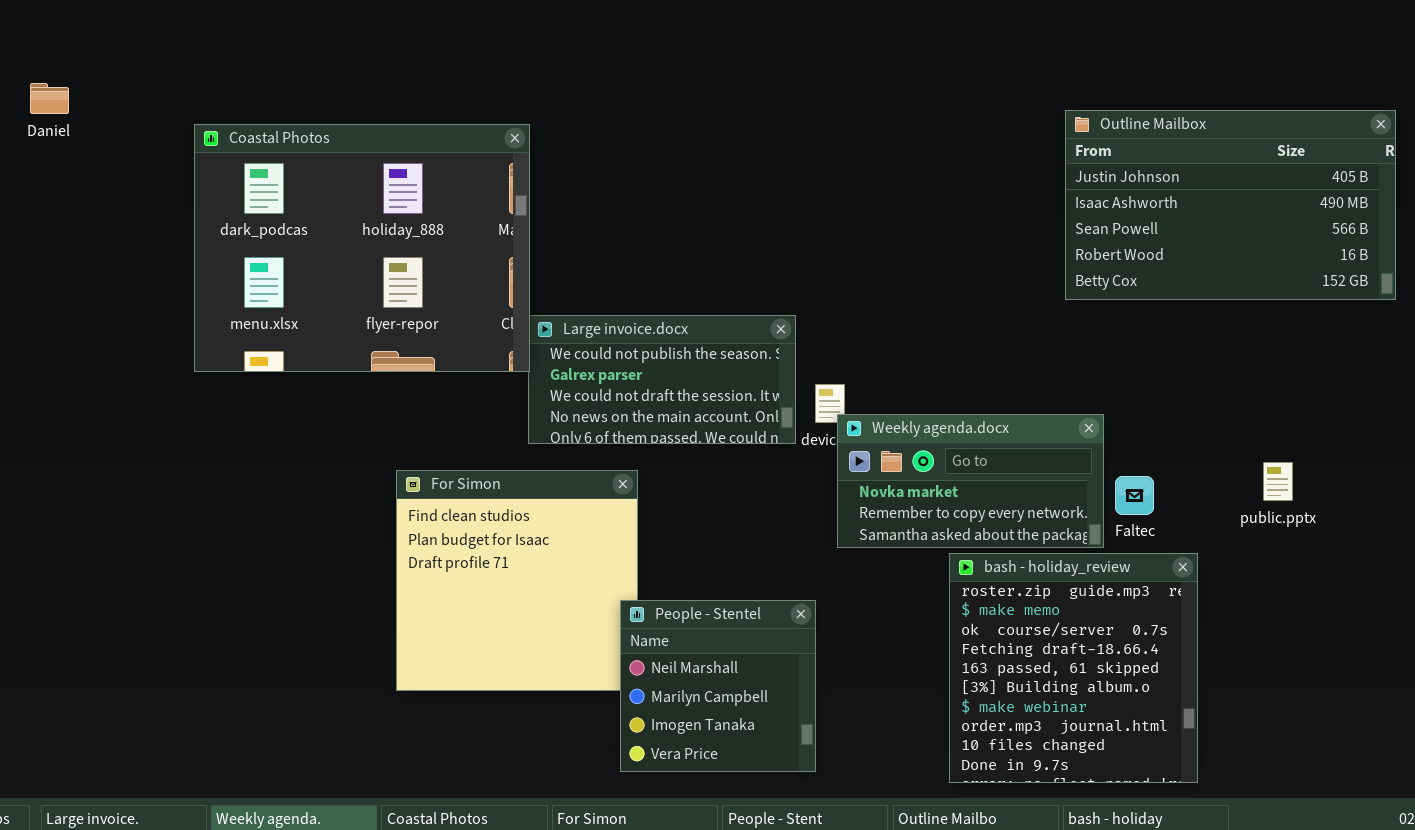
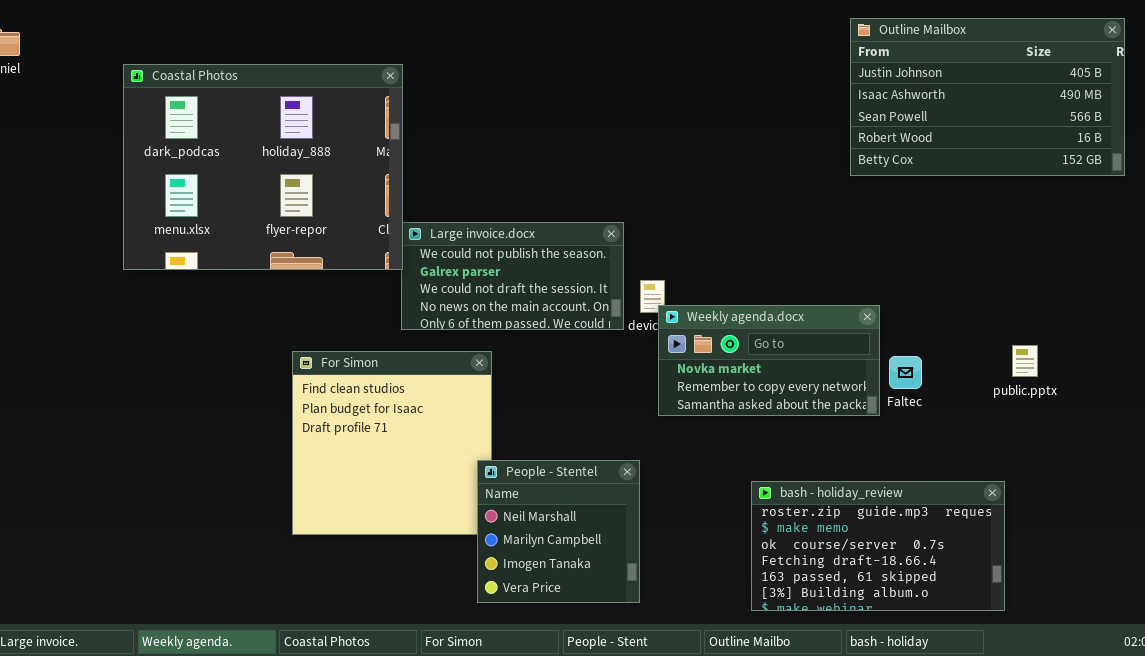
Outline Mailbox: [1065,110,1396,300] -> [850,18,1125,176], moved
bash - holiday_review: [949,553,1198,783] -> [751,481,1005,611], resized

